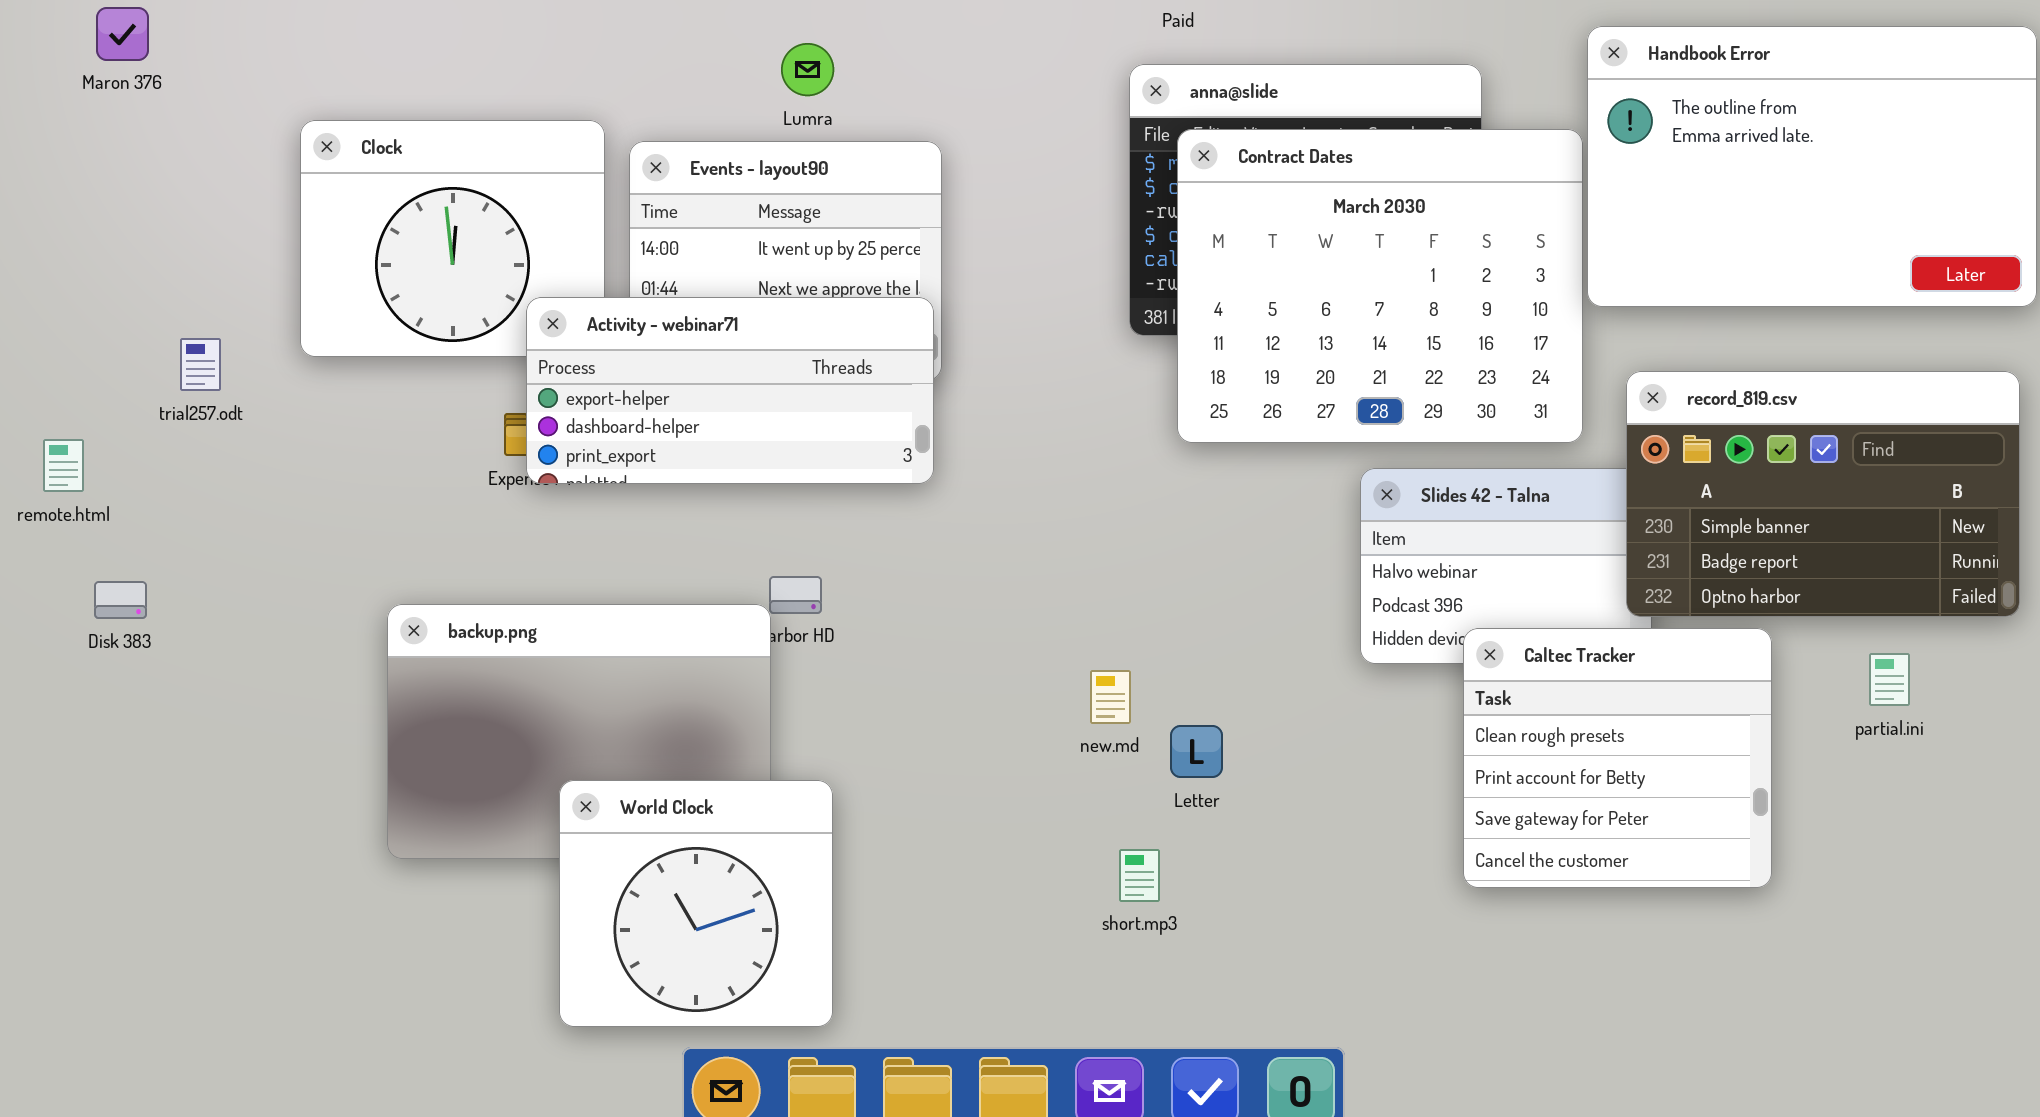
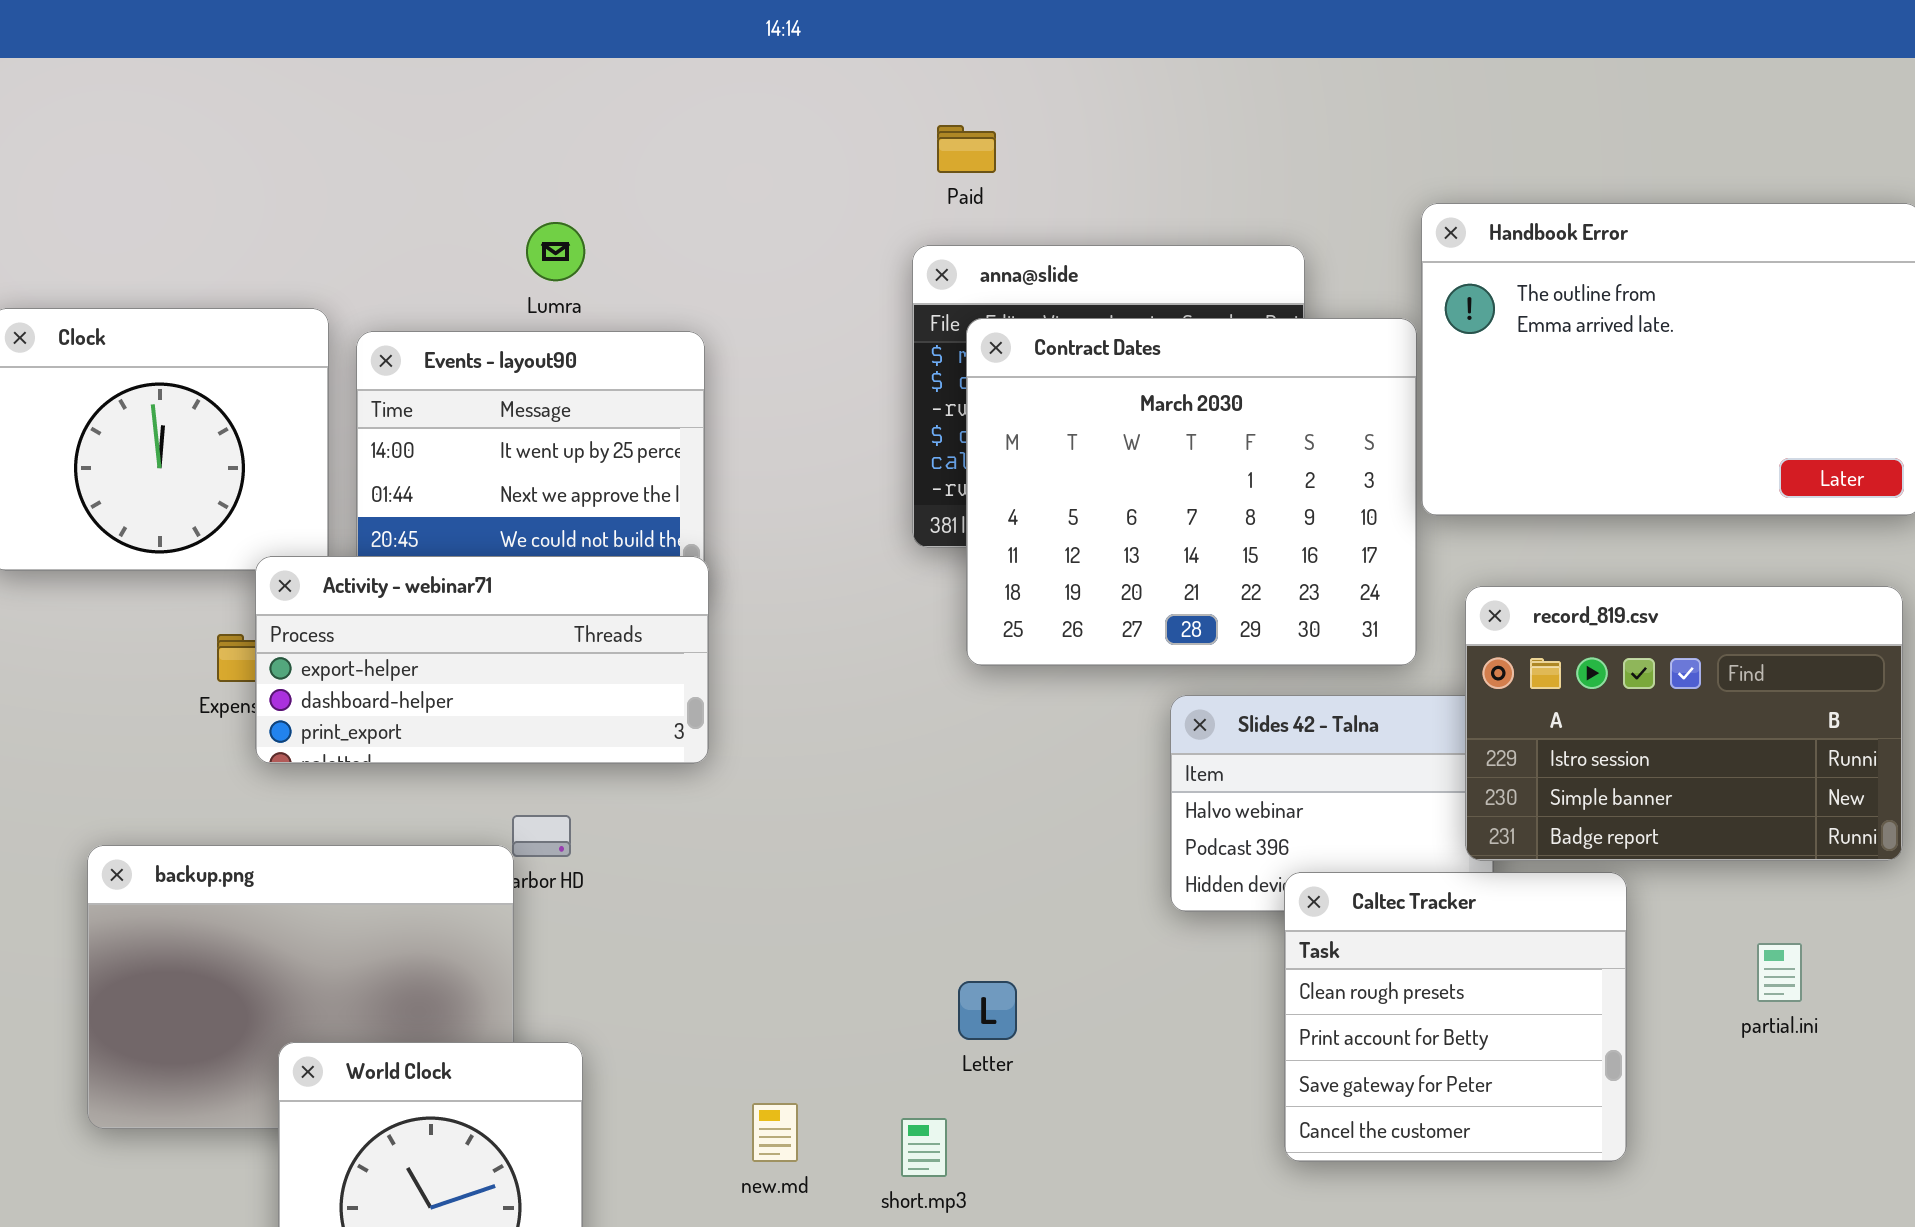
Activity - webinar71: [526,297,934,484] -> [255,556,709,764], moved
record_819.csv: [1626,371,2020,617] -> [1465,586,1903,861], scrolled up 1 row
partial.ini: [1869,653,1910,706] -> [1757,943,1802,1002], moved
new.md: [1090,670,1131,724] -> [752,1103,798,1162], moved

